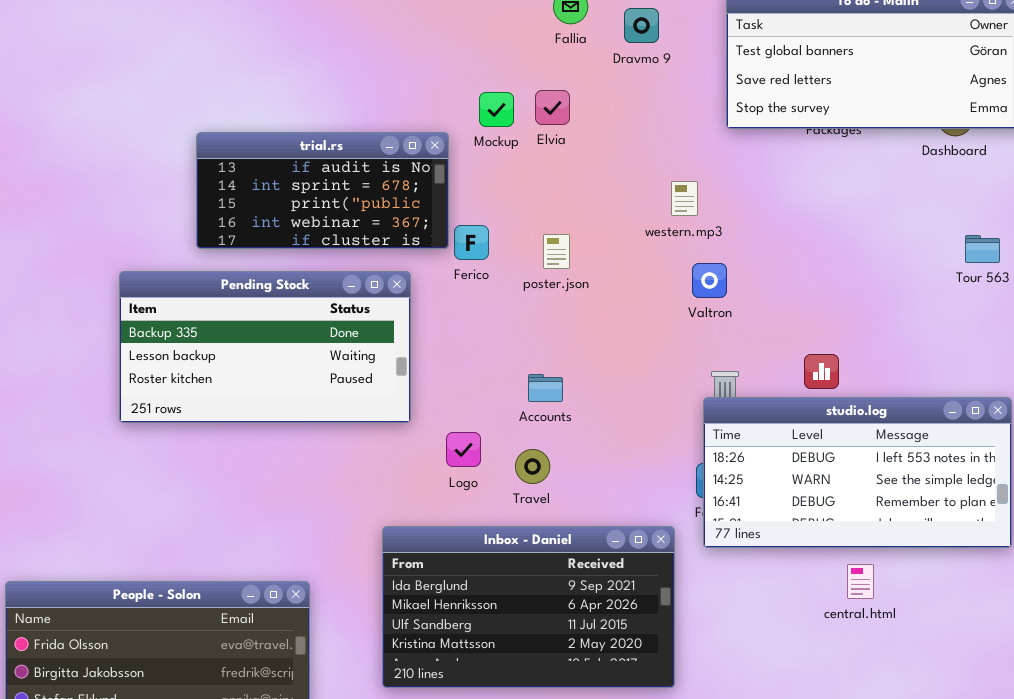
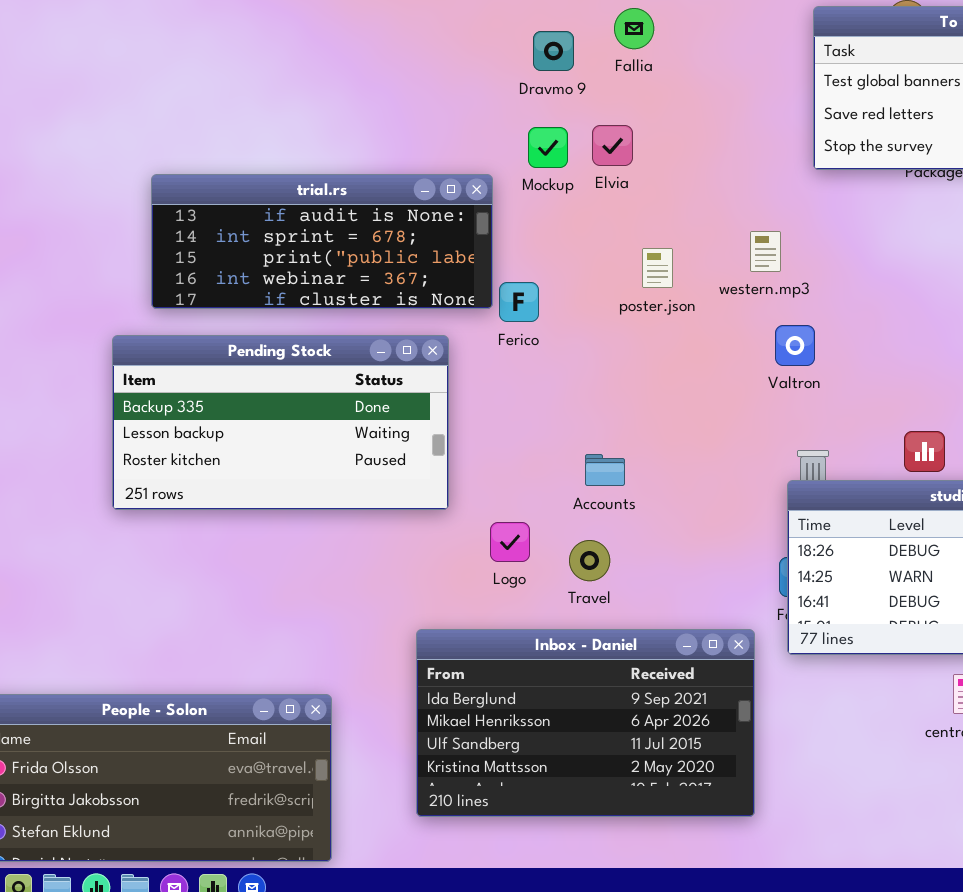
Dravmo 9: [624,8,659,43] -> [533,31,574,71], moved
trial.rs: [196,132,449,249] -> [151,174,493,309], resized
poster.json: [543,234,570,269] -> [642,248,673,288], moved

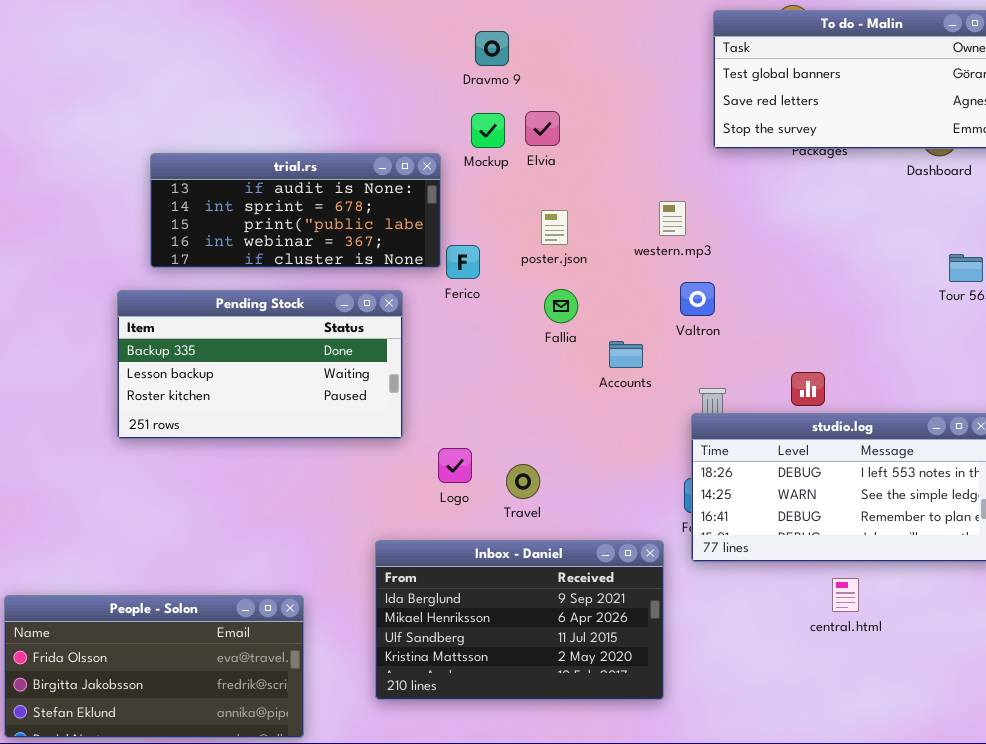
Fallia: [614,8,654,49] -> [544,289,578,323], moved
poster.json: [642,248,673,288] -> [541,210,568,245], moved
Accounts: [585,454,625,486] -> [609,341,643,368], moved

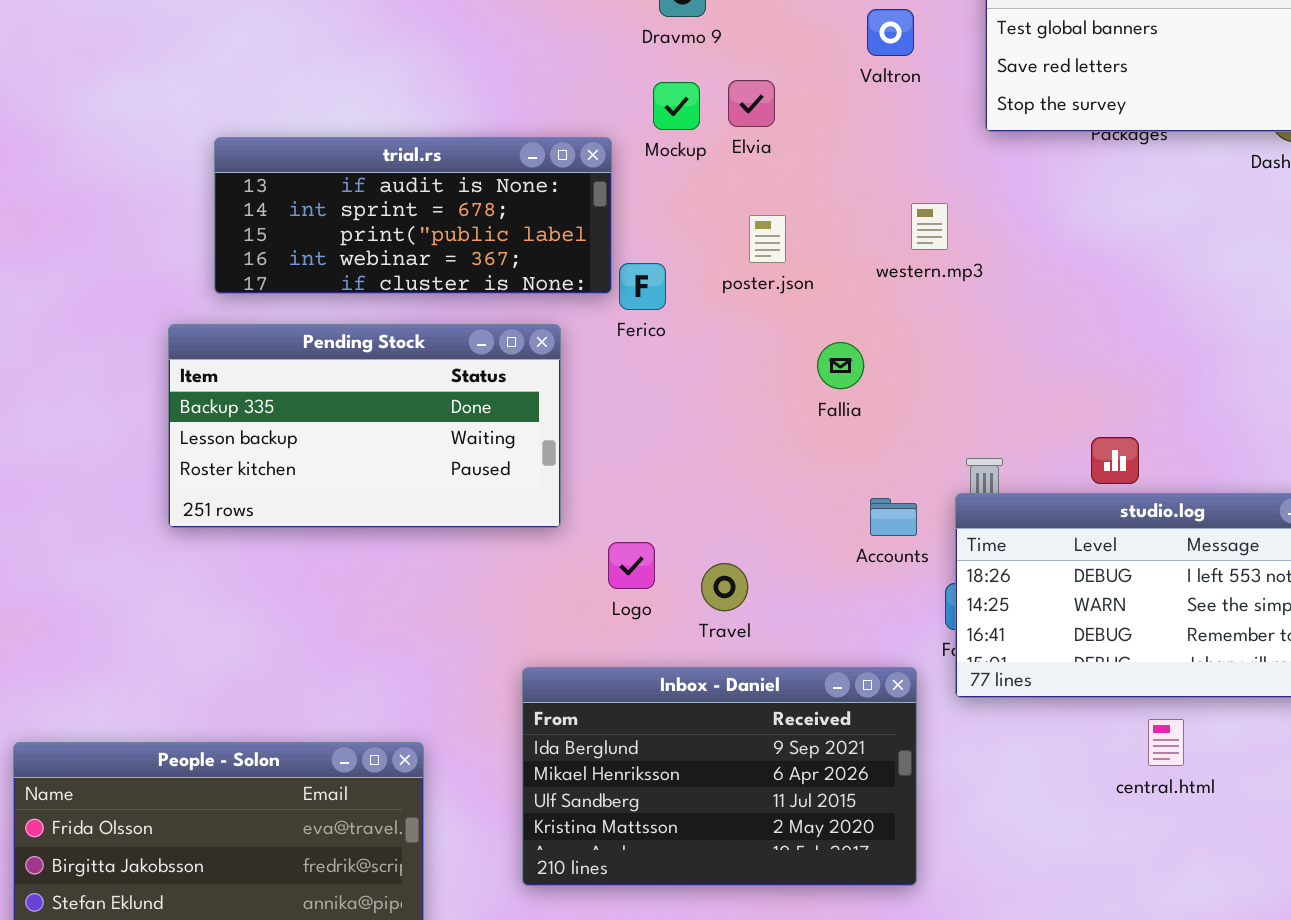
Valtron: [680,282,715,316] -> [867,9,914,56], moved
Fallia: [544,289,578,323] -> [817,342,864,389], moved
Accounts: [609,341,643,368] -> [870,498,917,536], moved

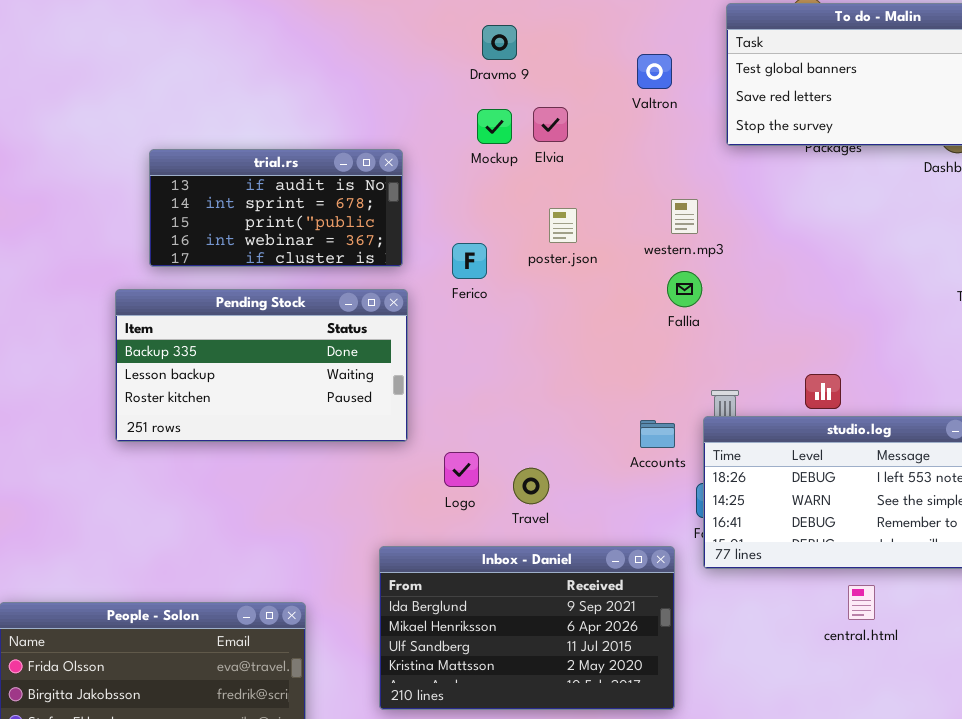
trial.rs: [214,137,612,294] -> [149,149,403,267], resized
Fallia: [817,342,864,389] -> [667,271,702,307], moved

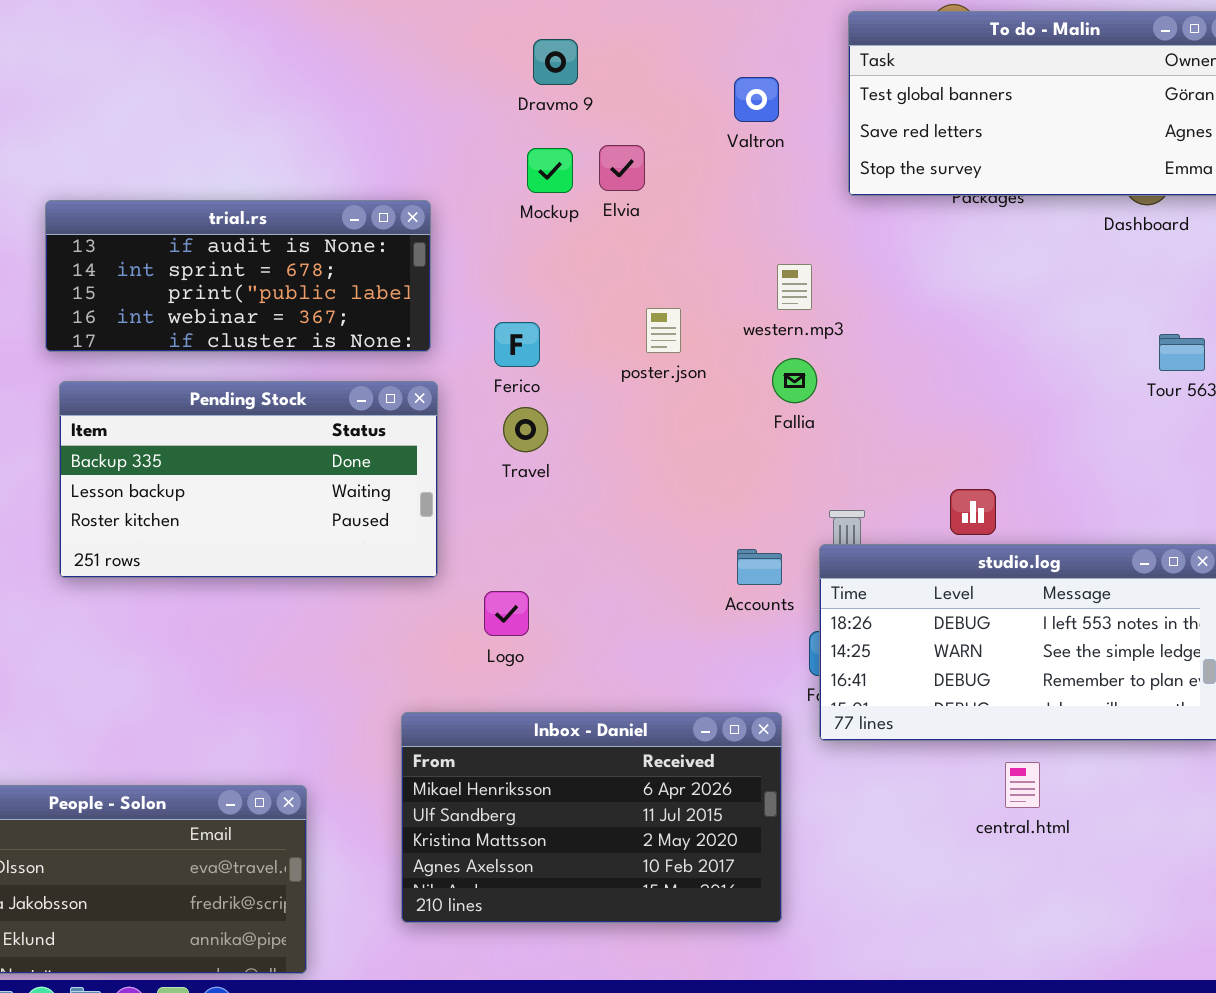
trial.rs: [149,149,403,267] -> [45,200,431,352], resized
poster.json: [549,208,577,243] -> [646,308,681,353], moved
Travel: [513,468,549,504] -> [503,407,548,452], moved
Inbox - Daniel: [379,546,675,710] -> [401,712,782,923], scrolled down 1 row

